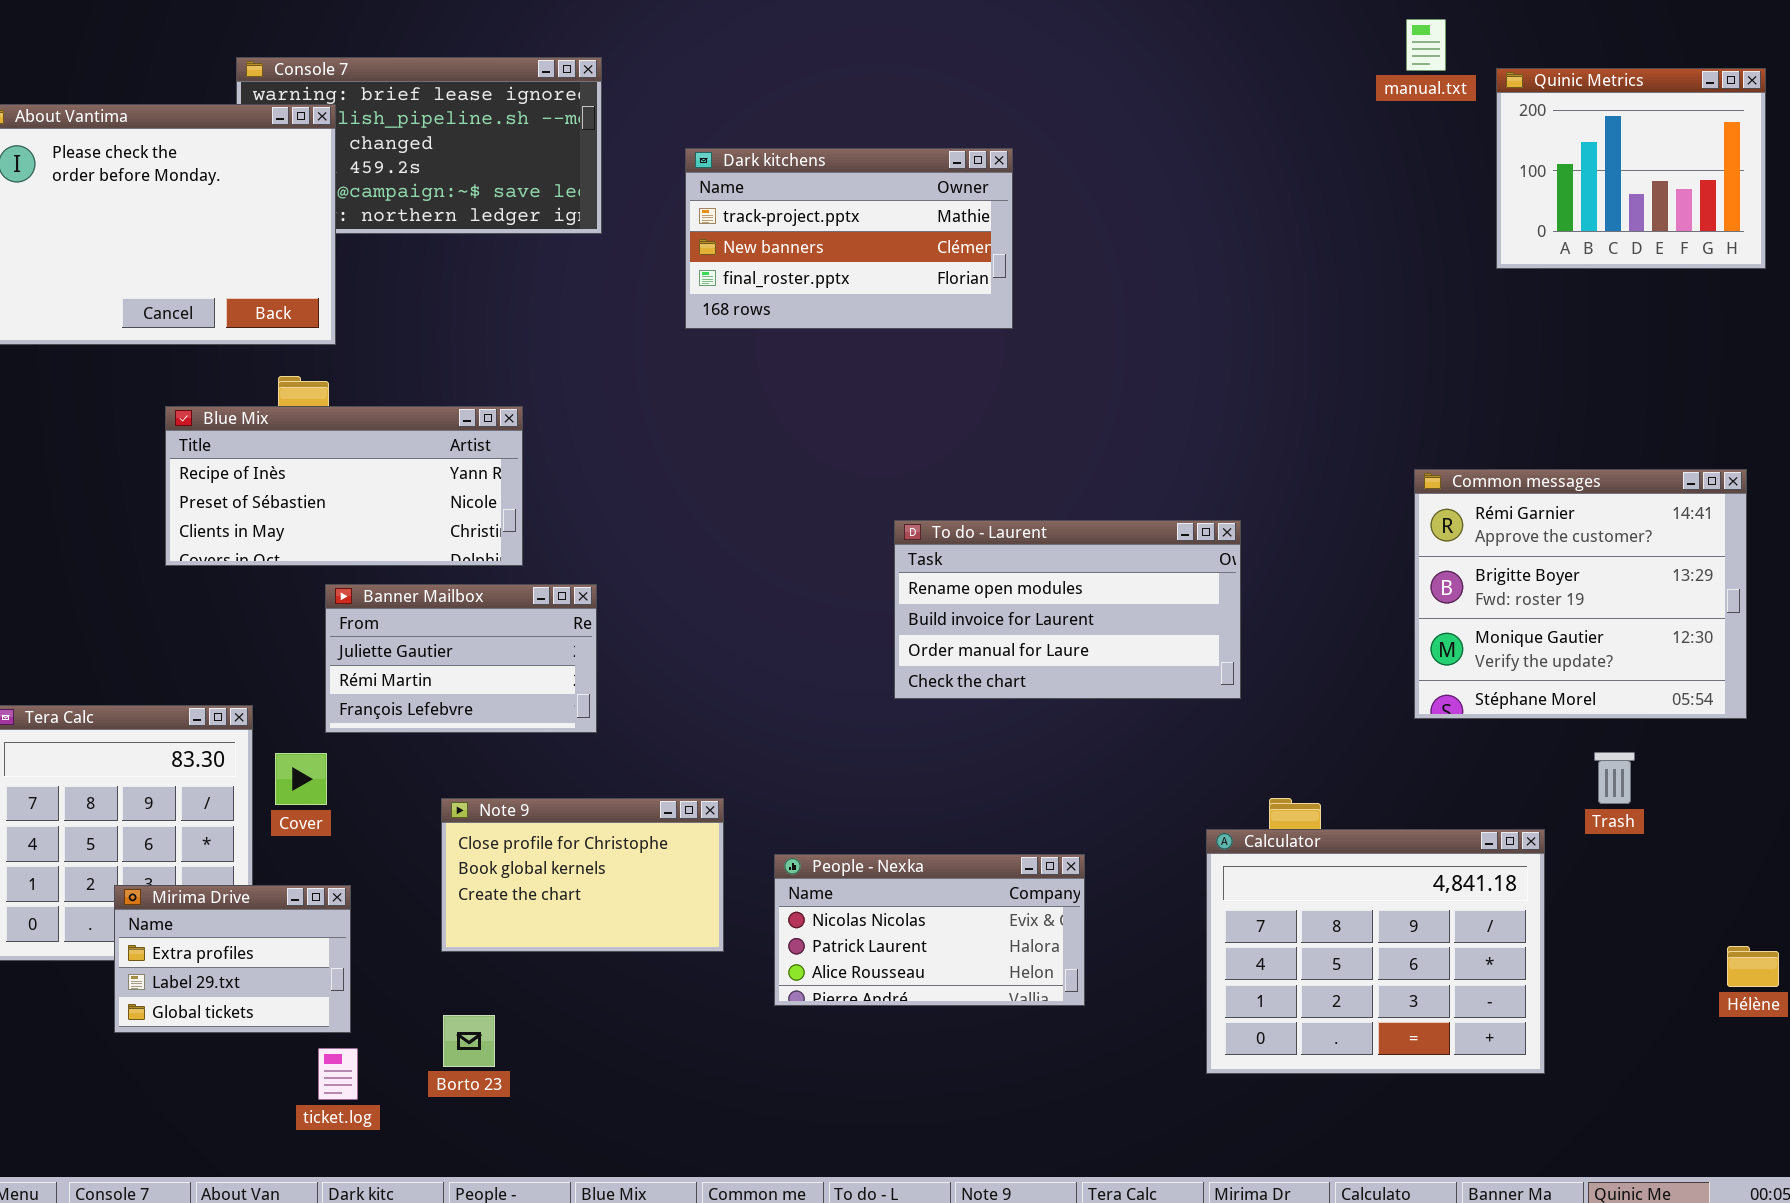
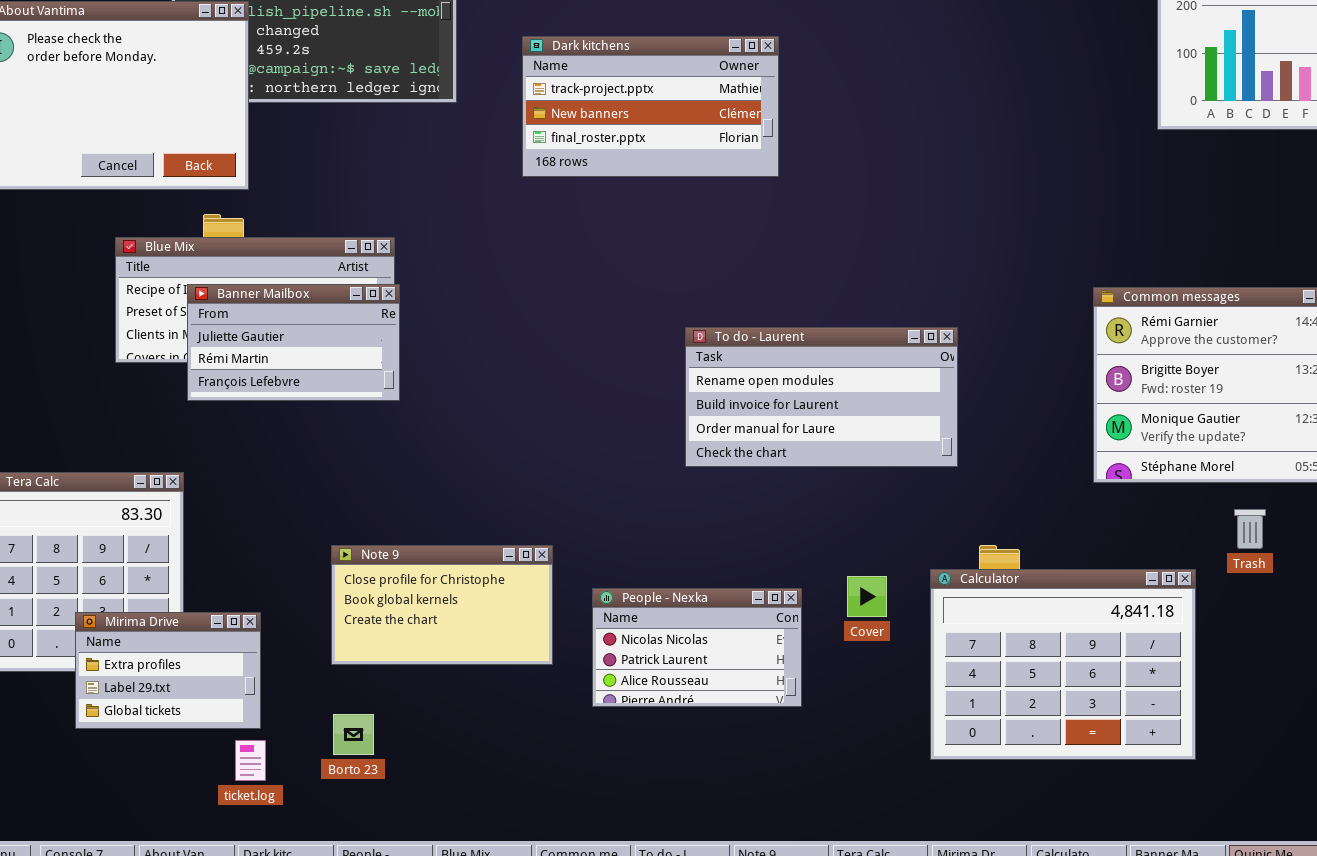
Banner Mailbox: [325,584,597,733] -> [187,284,400,401], moved
Cover: [275,753,327,805] -> [847,576,887,617], moved
People - Nexka: [774,854,1085,1006] -> [592,588,802,707], resized

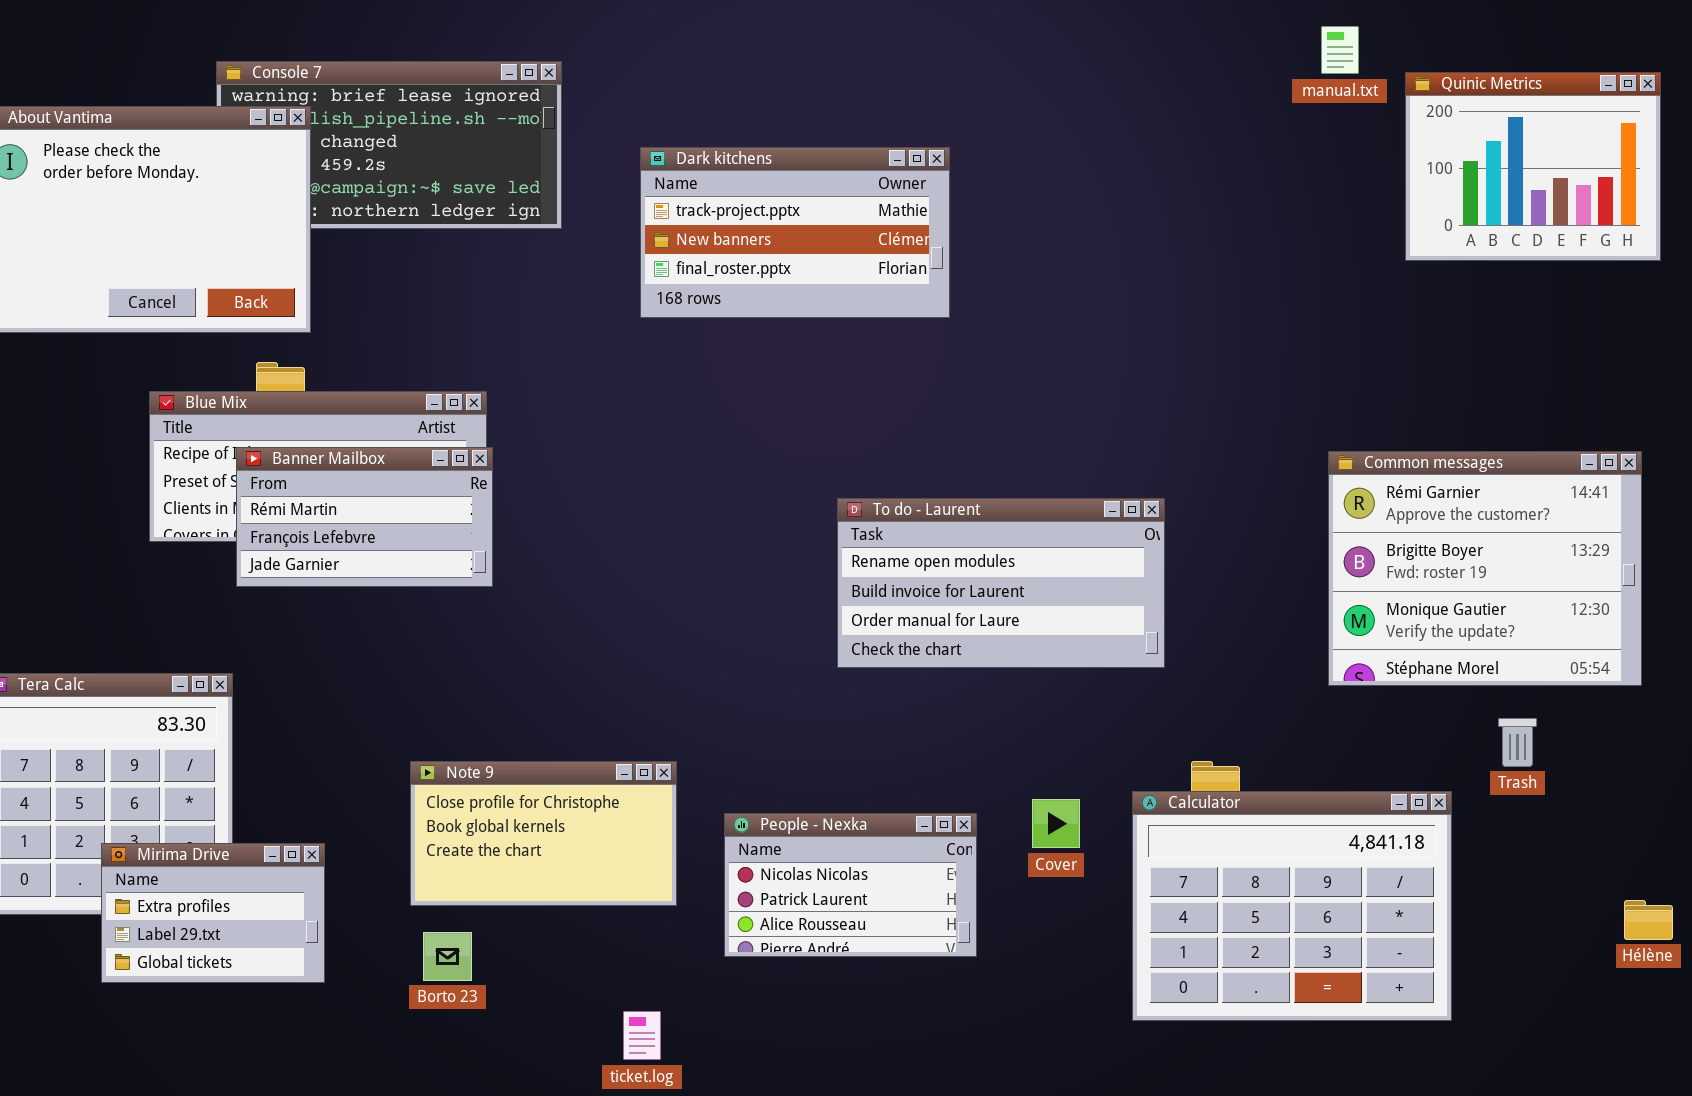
Banner Mailbox: [187,284,400,401] -> [236,447,493,587], scrolled down 1 row
Borto 23: [333,714,374,755] -> [423,932,472,981], moved
ticket.log: [235,740,266,781] -> [623,1011,661,1060], moved

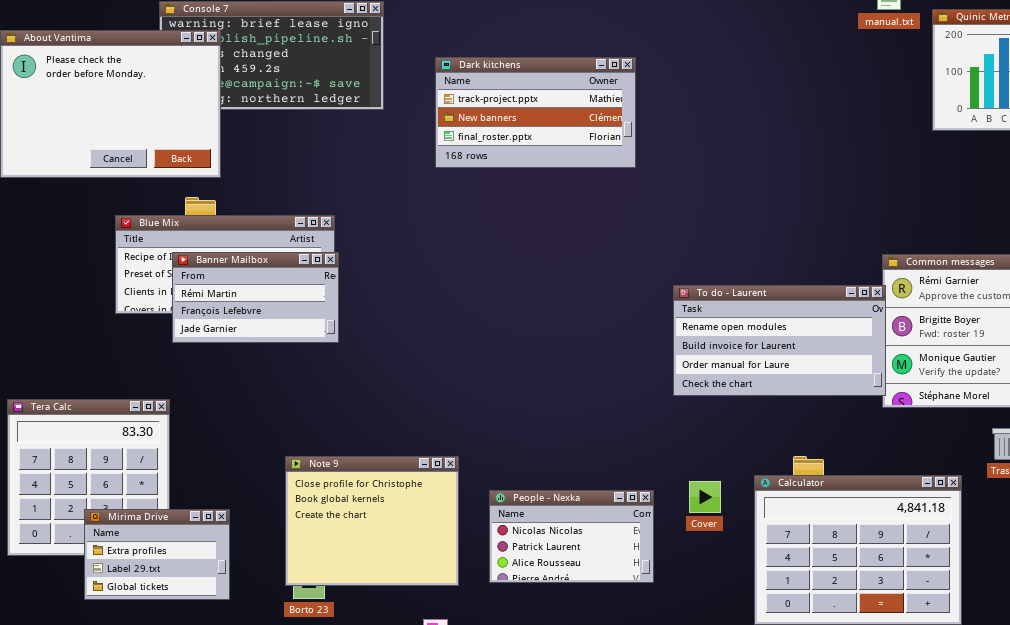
To do - Laurent: [837,498,1165,668] -> [673,285,886,396], moved
Note 9: [410,761,677,906] -> [285,456,459,586], resized

